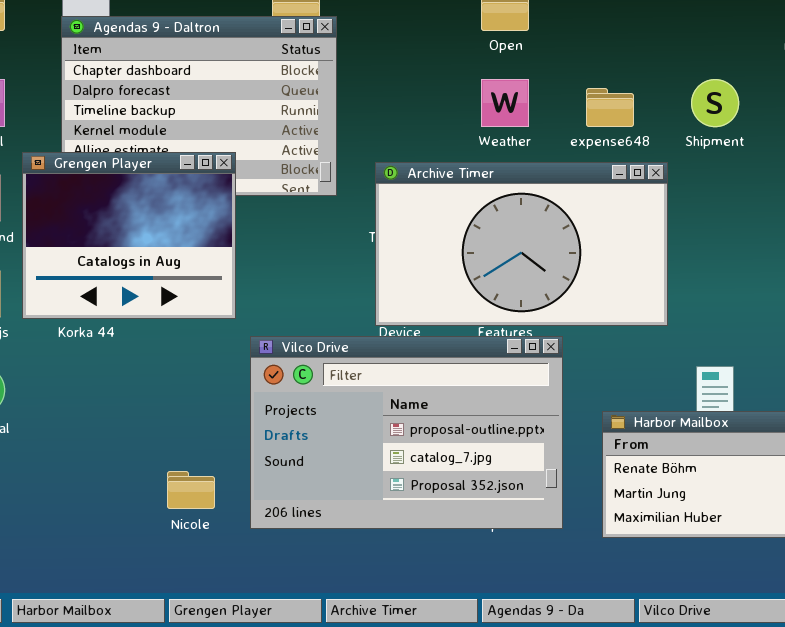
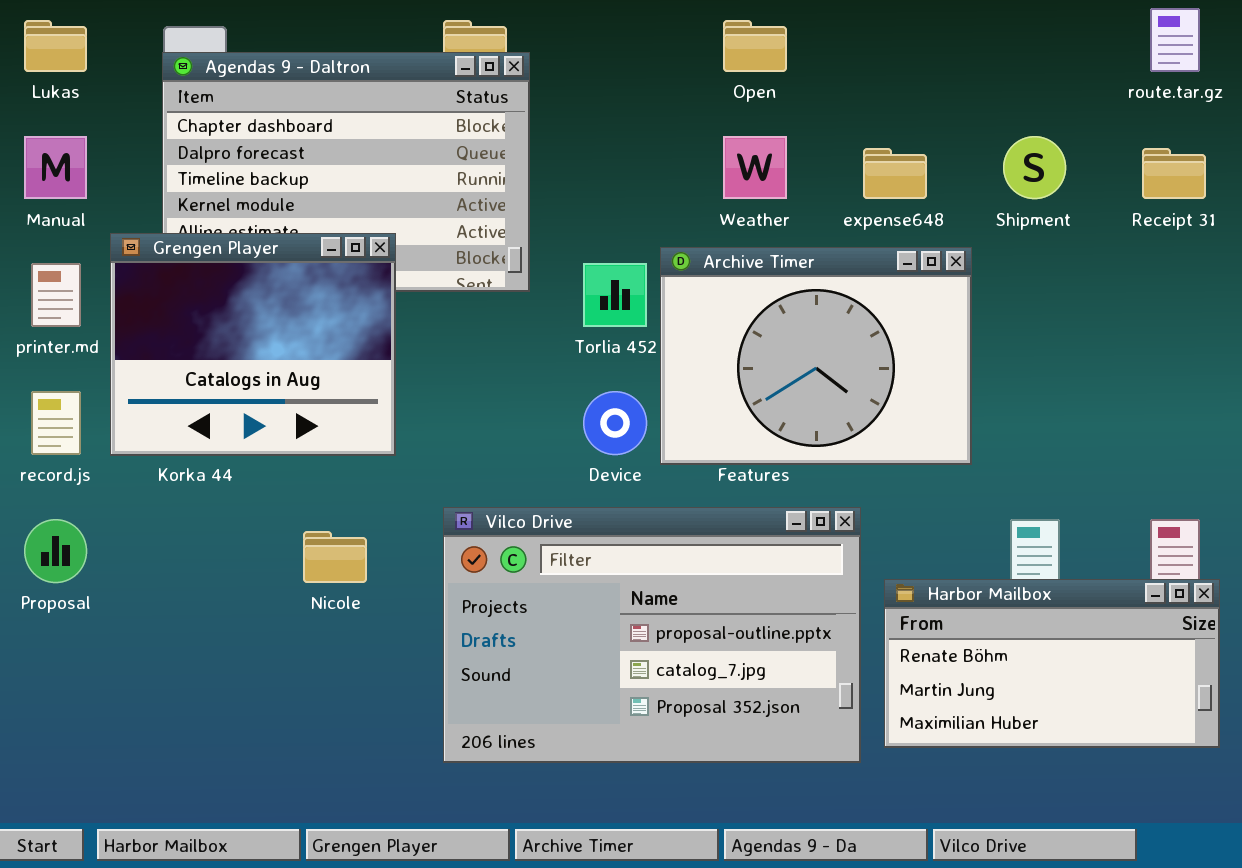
Archive Timer: [375,162,668,326] -> [660,247,972,465], resized
Vilco Drive: [250,336,563,529] -> [443,507,861,763], moved
Nicole: [167,471,215,509] -> [303,531,367,583], moved

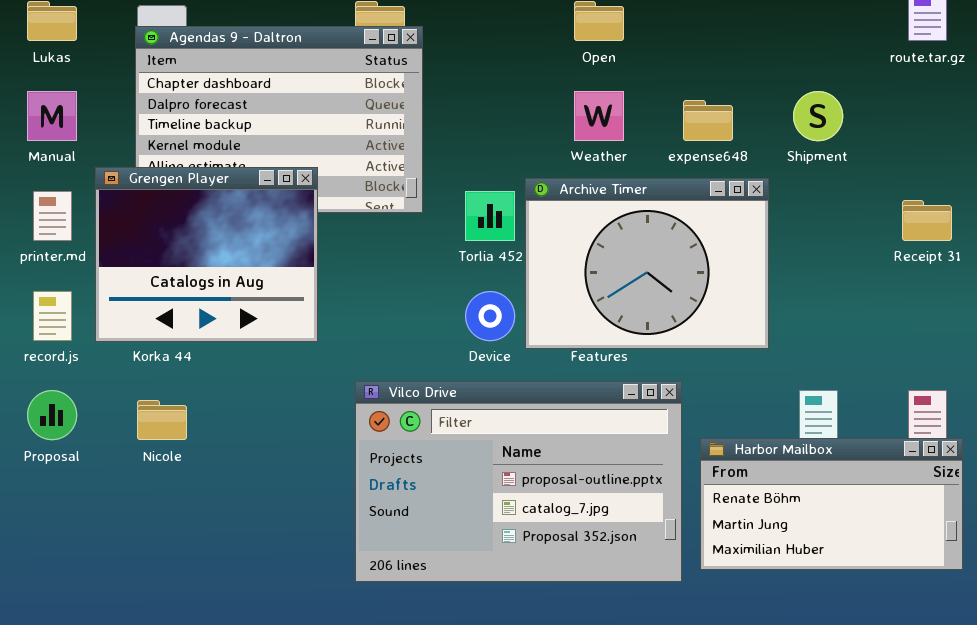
Receipt 31: [1142,148,1206,199] -> [902,200,952,241], moved
Nicole: [303,531,367,583] -> [137,400,187,440], moved

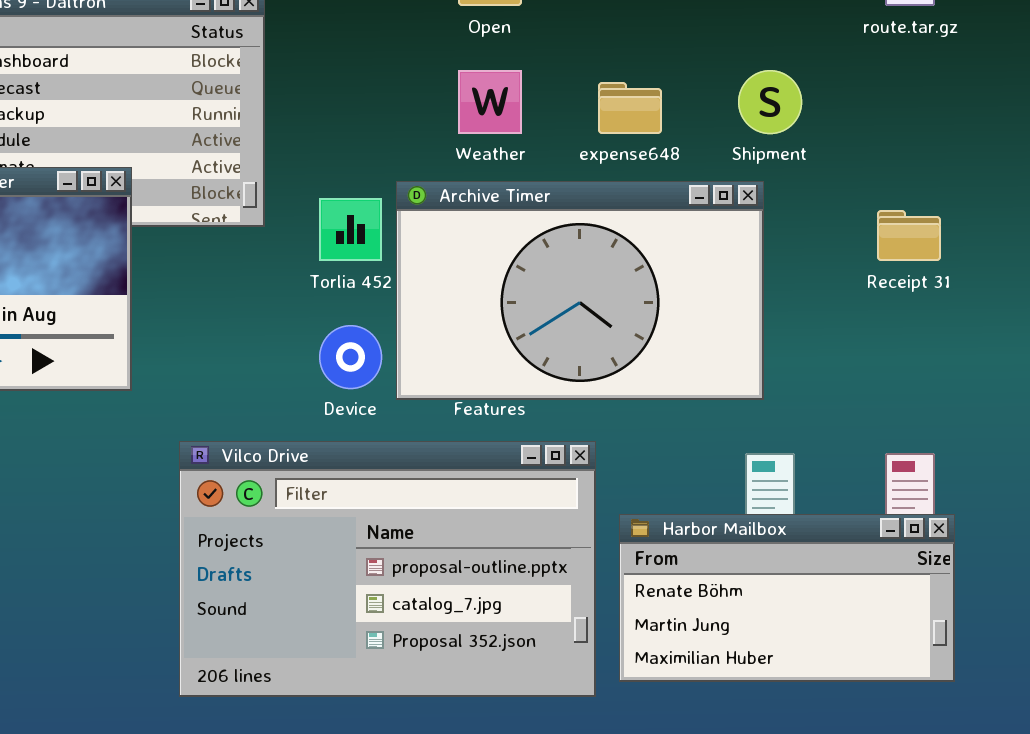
Archive Timer: [525,178,769,349] -> [396,181,764,400], resized

